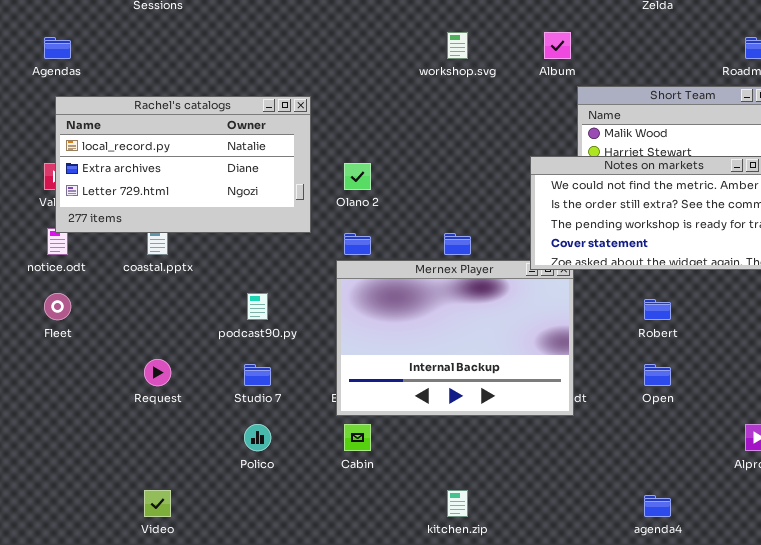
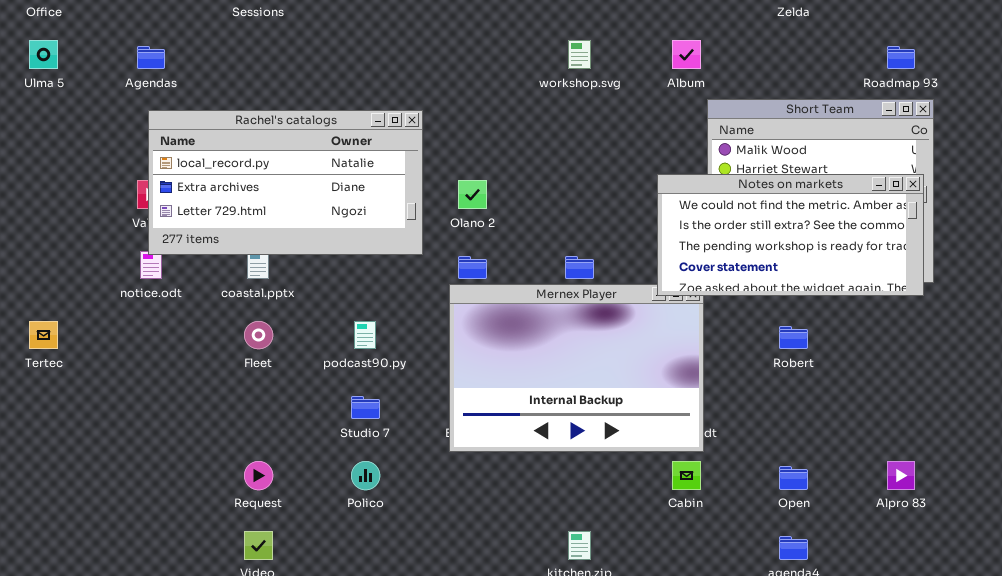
Fleet: [44,293,71,320] -> [244,321,273,349], moved
Request: [144,359,171,386] -> [244,461,273,490], moved
Open: [644,364,671,386] -> [779,466,808,490], moved
Cabin: [344,424,371,451] -> [672,461,701,490], moved

